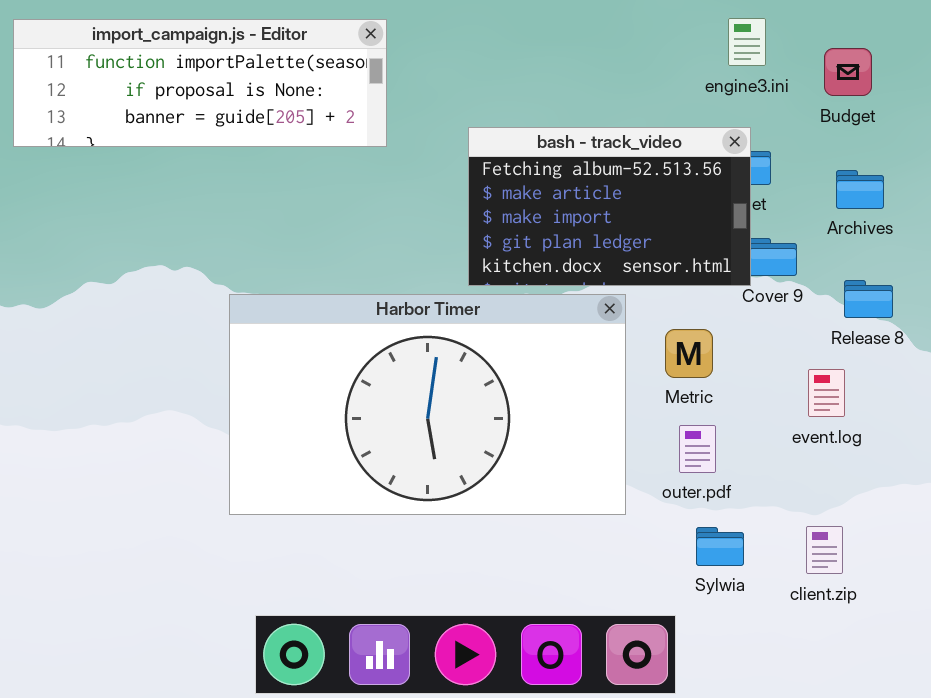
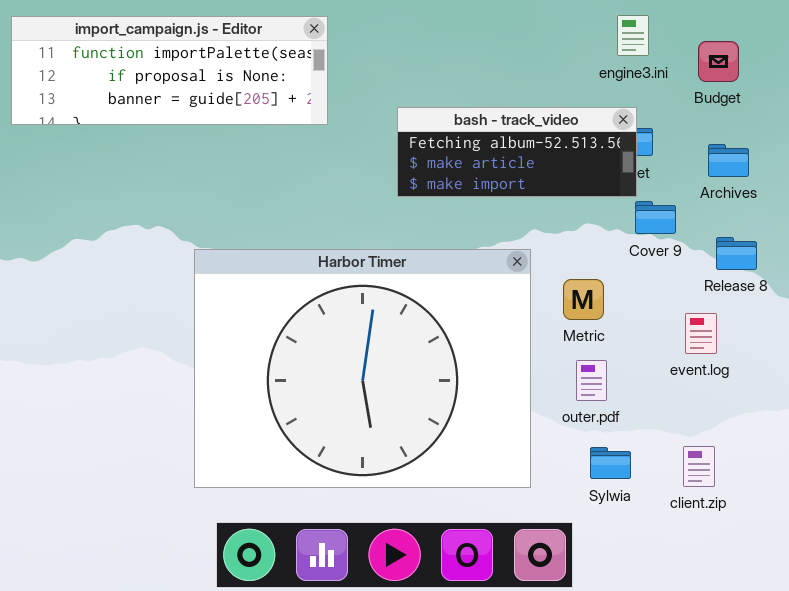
bash - track_video: [468,127,751,286] -> [397,107,637,197], resized
Harbor Timer: [229,294,626,515] -> [194,249,531,488], resized

